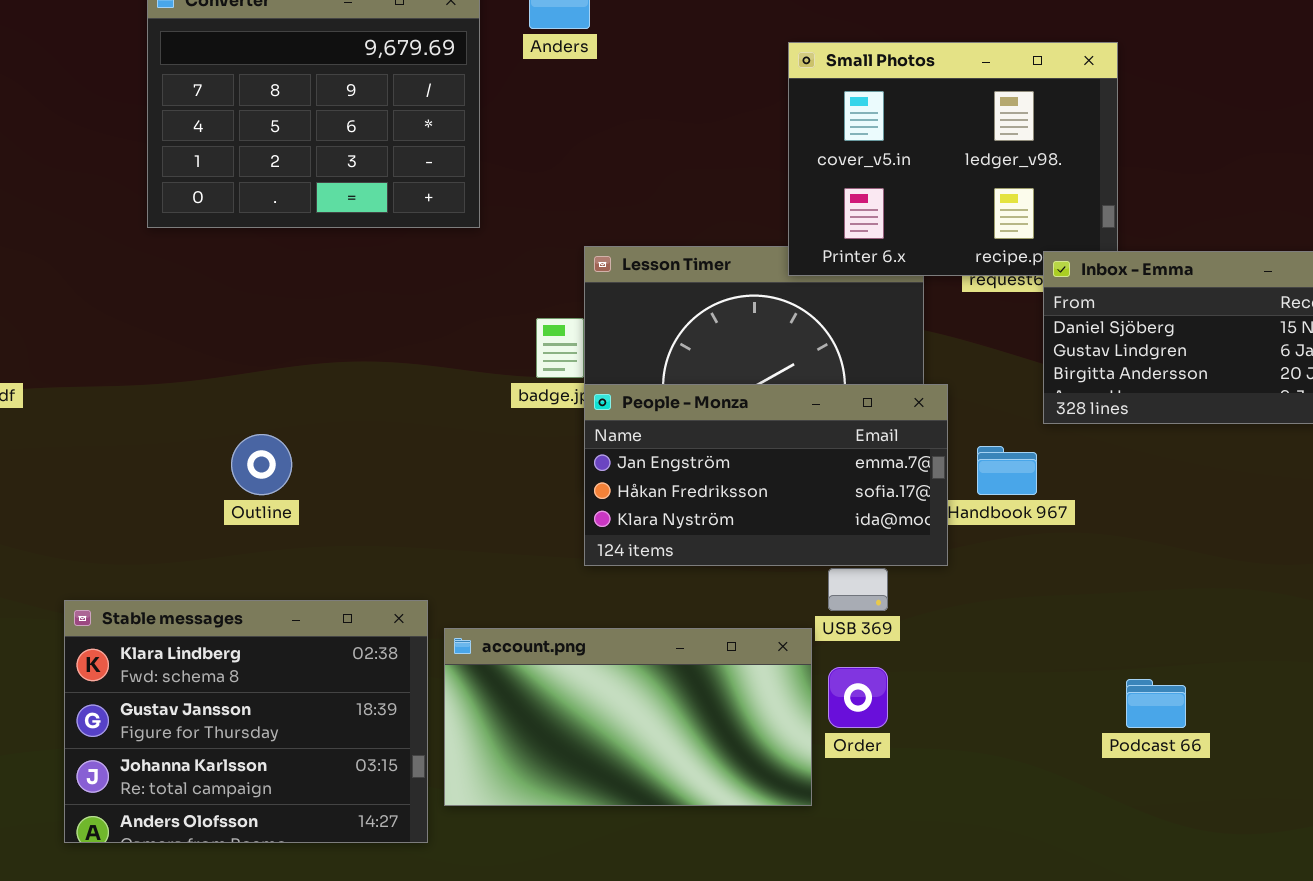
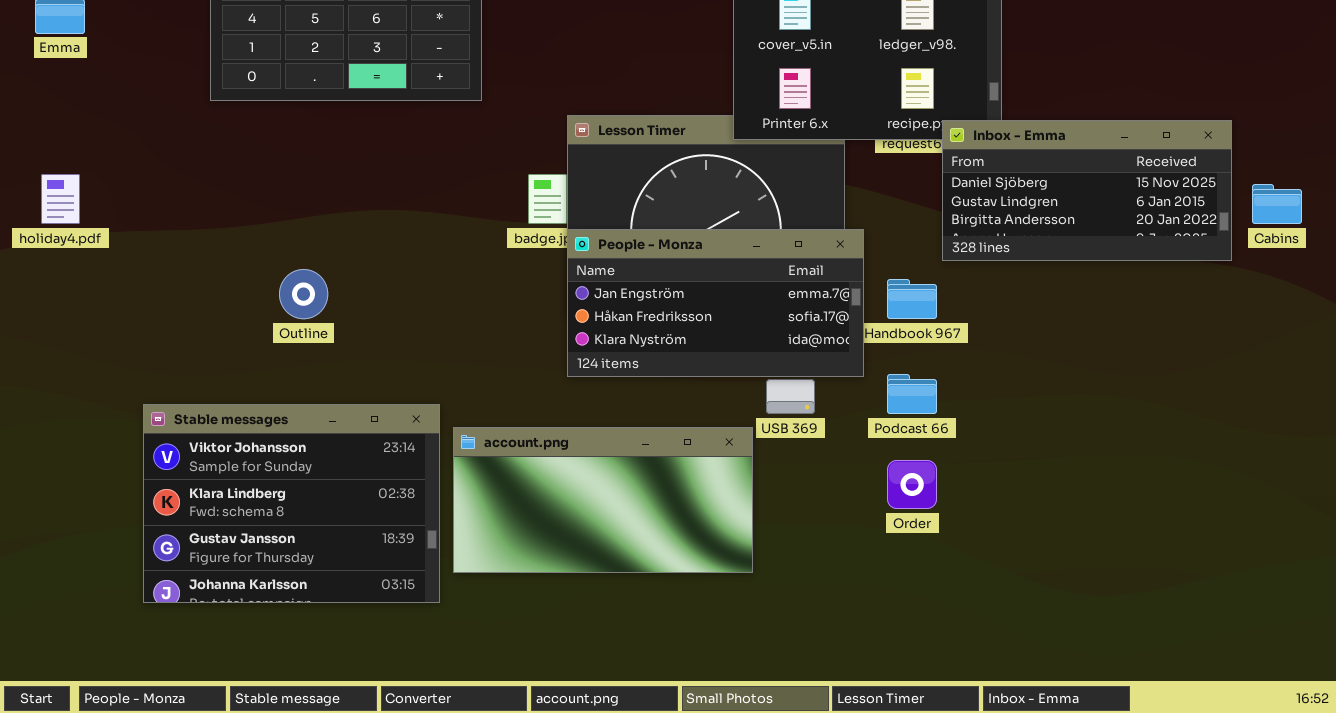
Stable messages: [64,600,428,843] -> [143,404,440,603], scrolled up 1 row
Order: [828,667,888,728] -> [887,460,937,509], moved
Podcast 66: [1126,679,1186,728] -> [887,374,937,414], moved

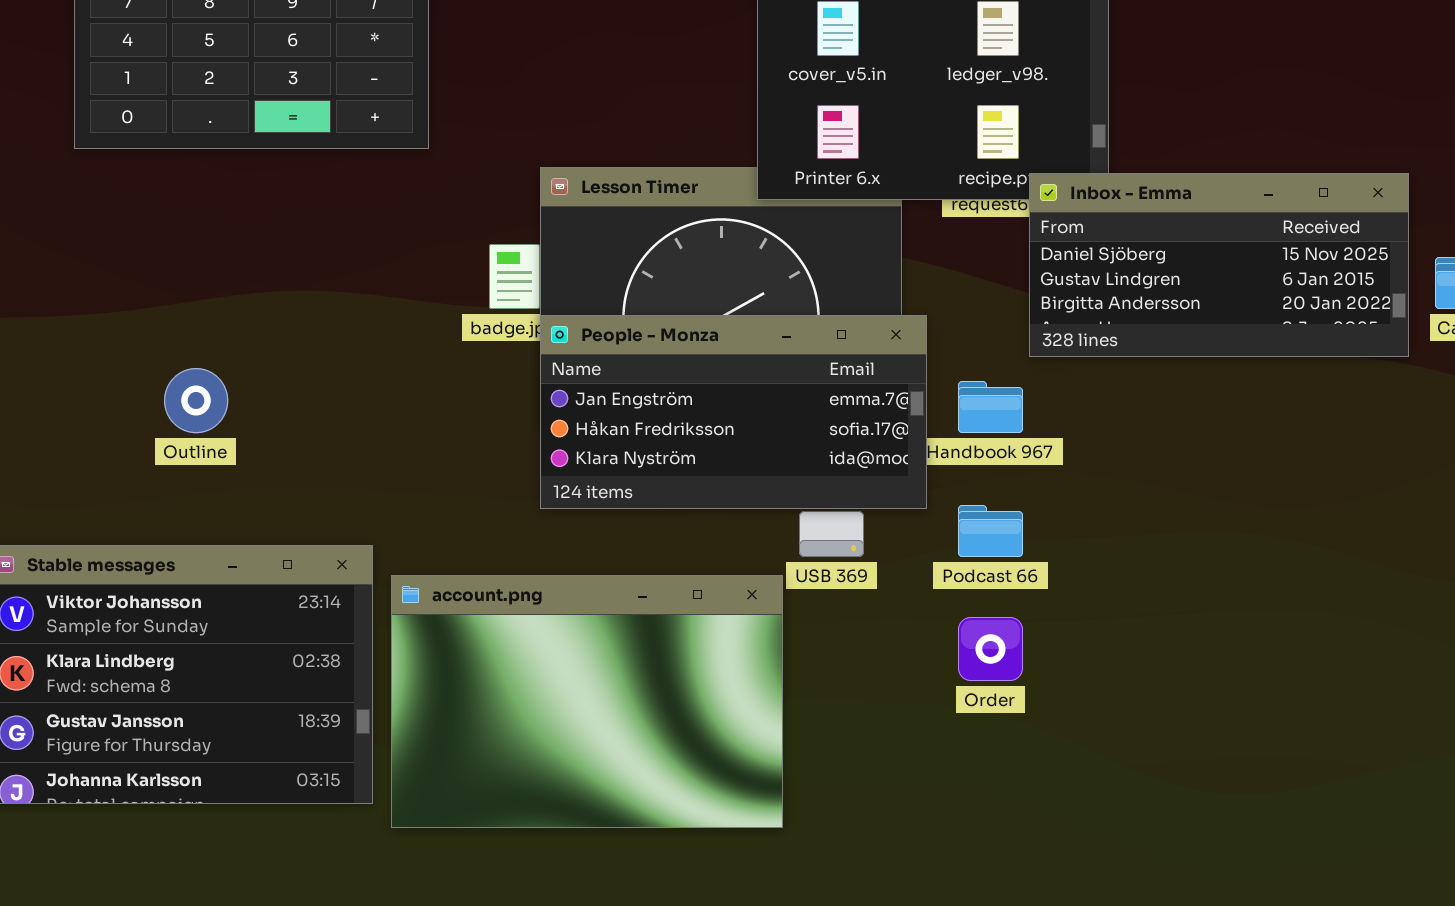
account.png: [453,427,753,573] -> [391,575,783,828], resized

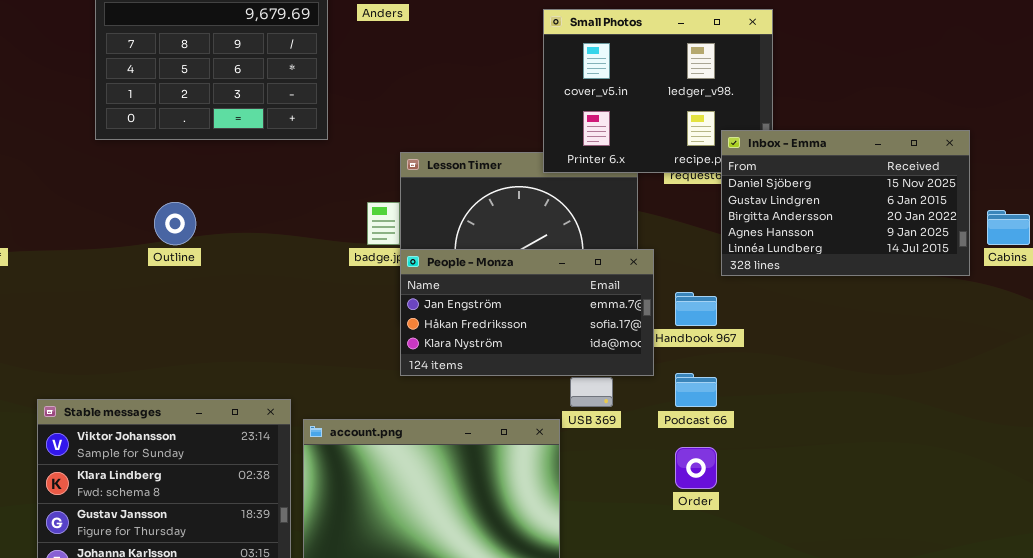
Inbox - Emma: [1029,173,1409,357] -> [721,130,970,276], resized
Outline: [164,368,228,433] -> [154,202,196,245], moved

